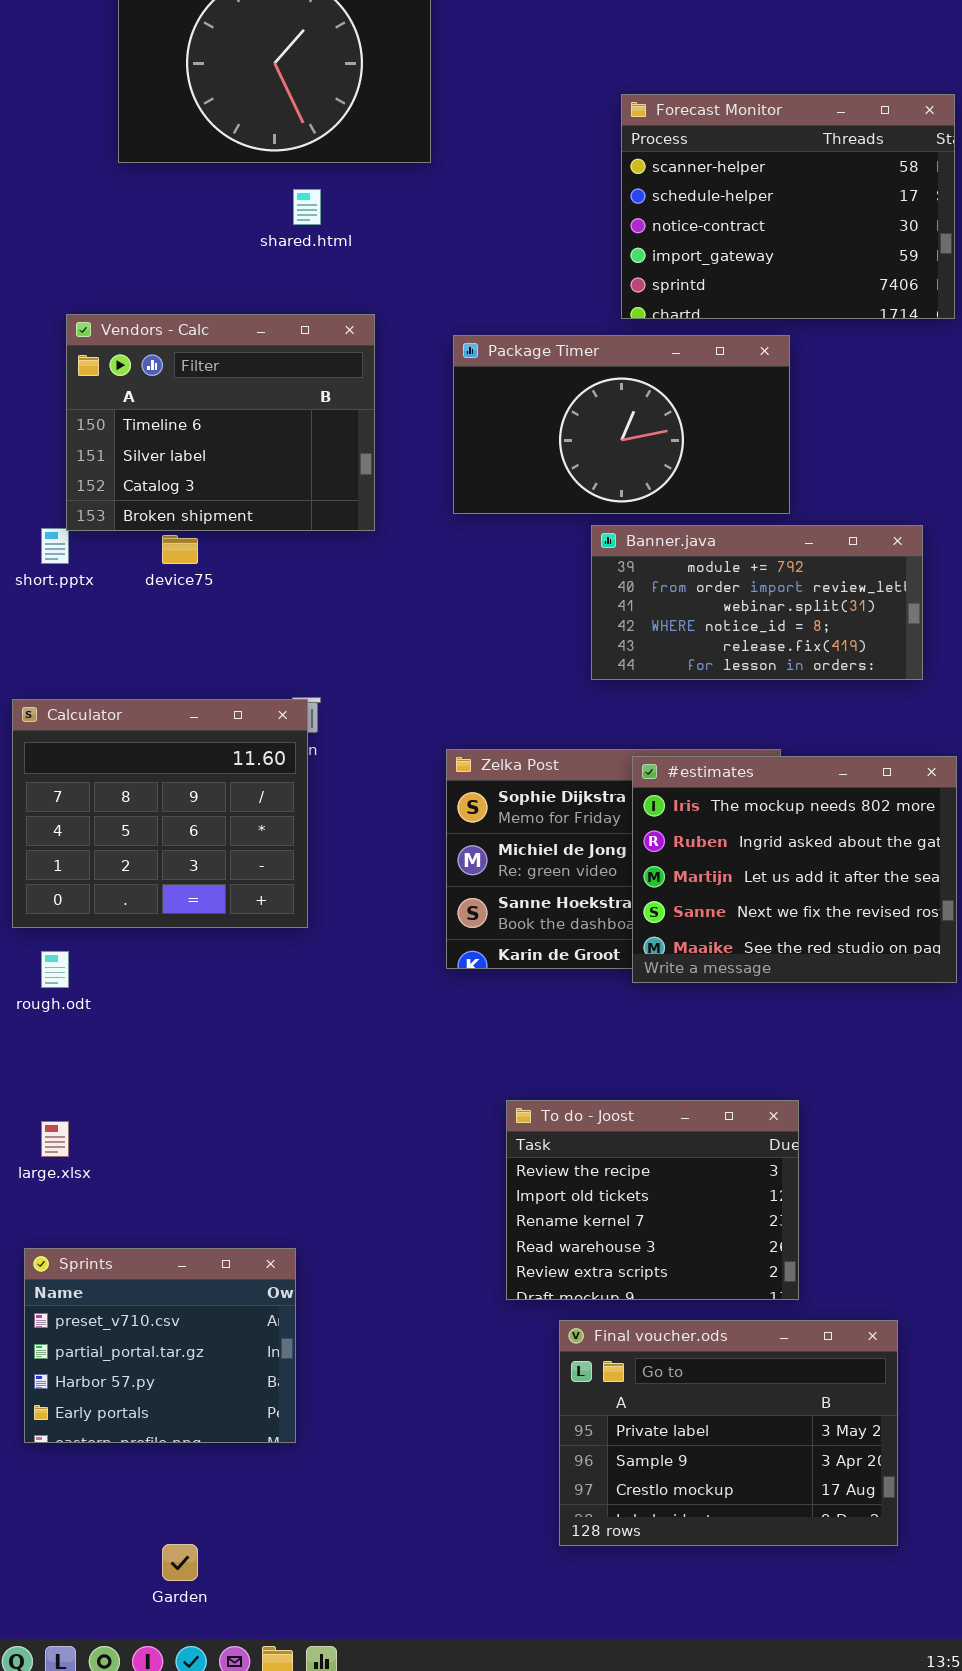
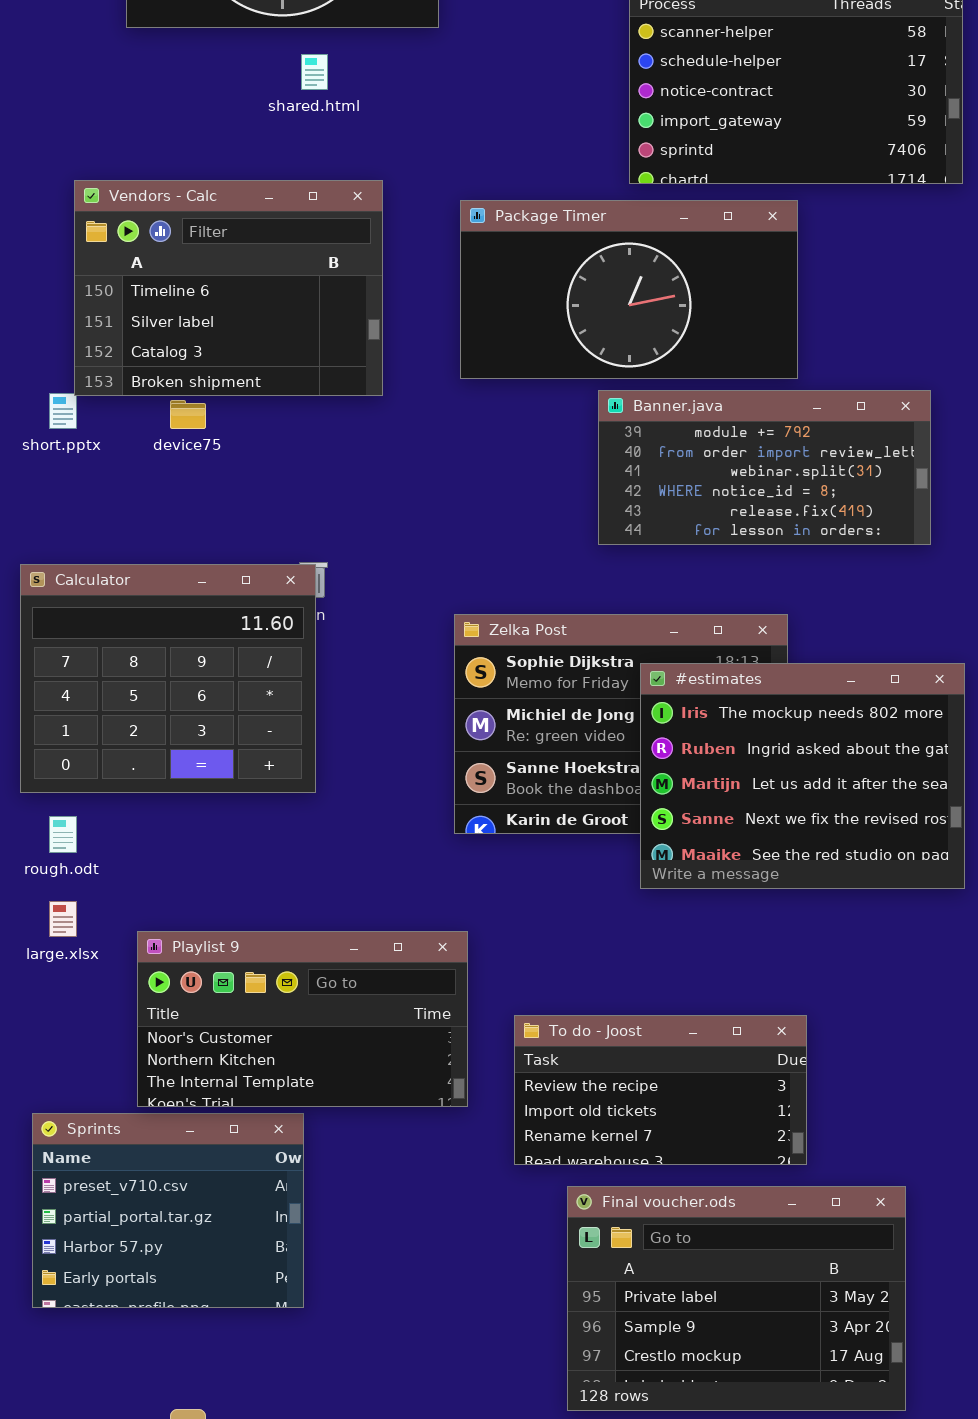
#estimates: [632,756,957,983] -> [640,663,965,889], moved
Playlist 9: none -> [137,931,468,1107], opened
To do - Joost: [506,1100,799,1300] -> [514,1015,807,1165], resized
large.xlsx: [41,1121,69,1157] -> [49,901,77,937], moved

